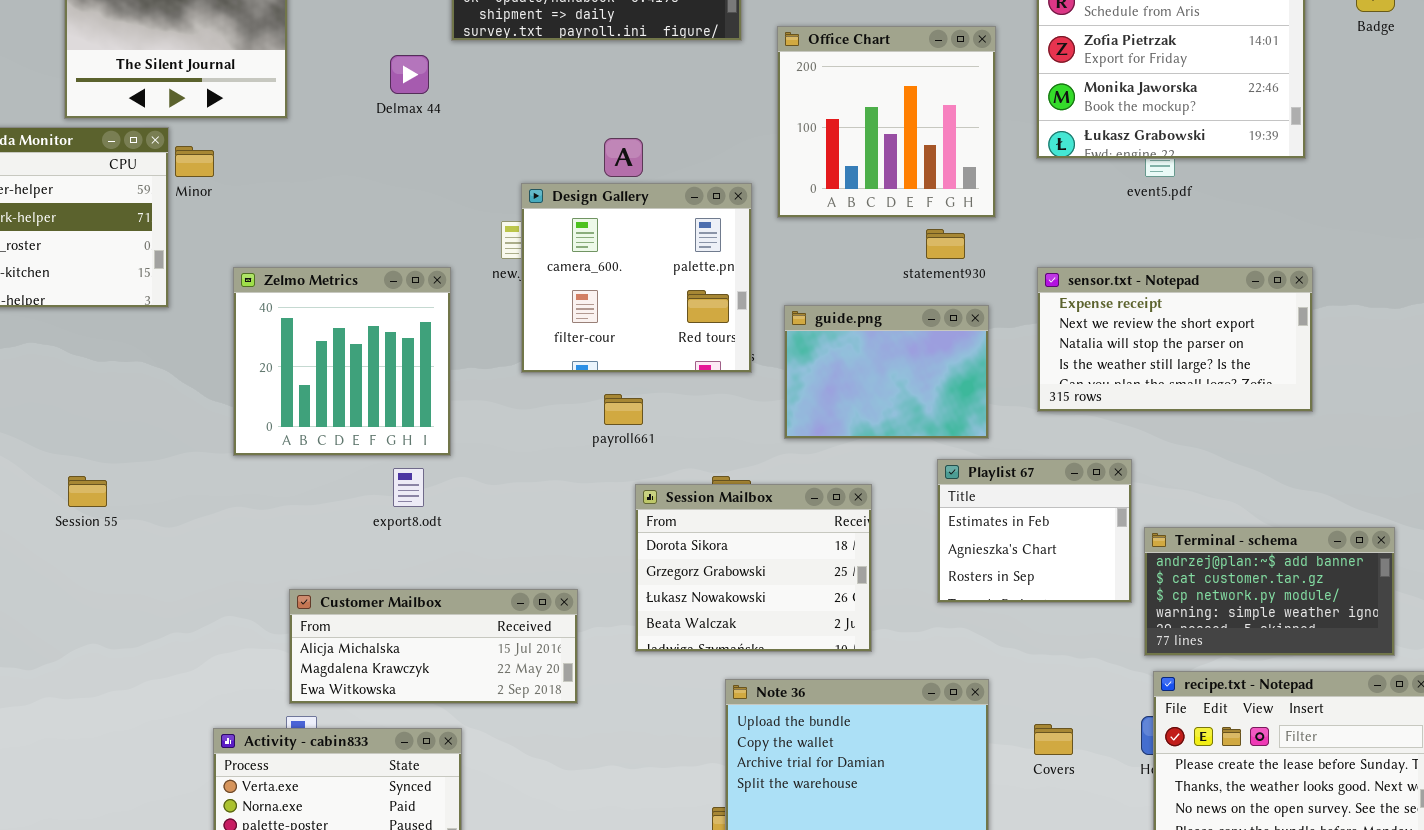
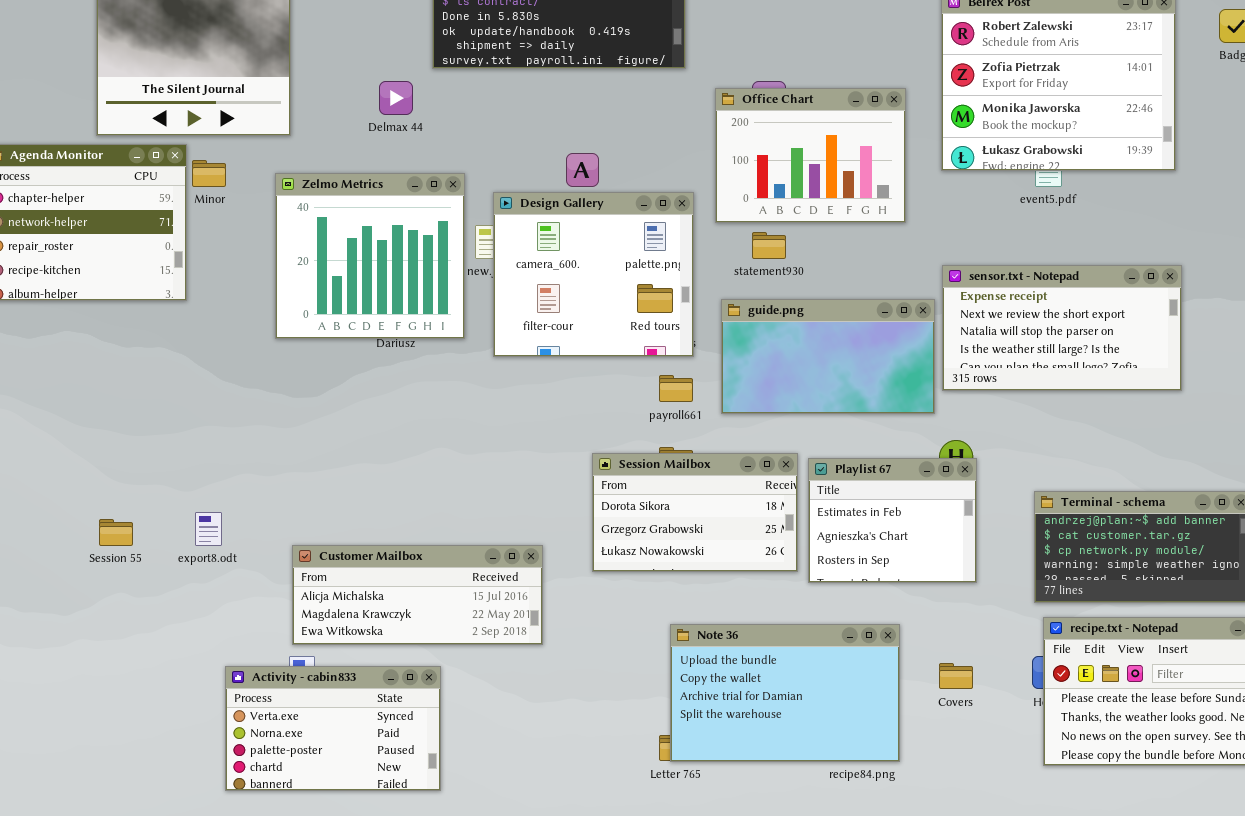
Office Chart: [777,26,996,218] -> [715,88,906,223], resized
statement930: [926,229,965,259] -> [752,232,786,259], moved
Zelmo Metrics: [233,267,451,456] -> [275,173,465,339], moved
guide.png: [784,305,989,439] -> [721,299,935,414], resized
payroll661: [604,394,643,425] -> [659,375,693,402], moved
Playlist 67: [937,459,1132,603] -> [808,458,977,583], moved
export8.odt: [393,468,424,507] -> [195,512,222,546], moved
Session 55: [68,476,107,507] -> [99,519,133,546], moved
Session Mailbox: [635,484,872,652] -> [592,453,798,572], resized

